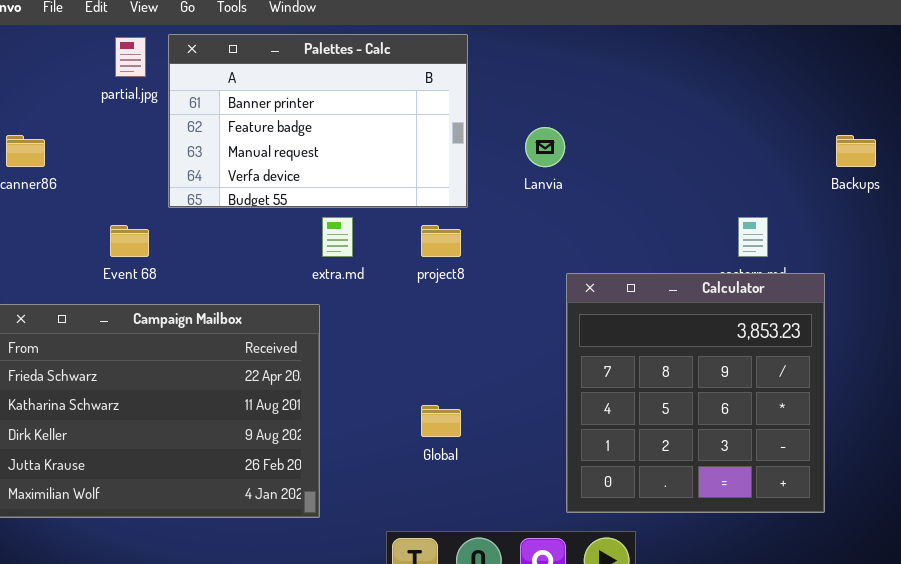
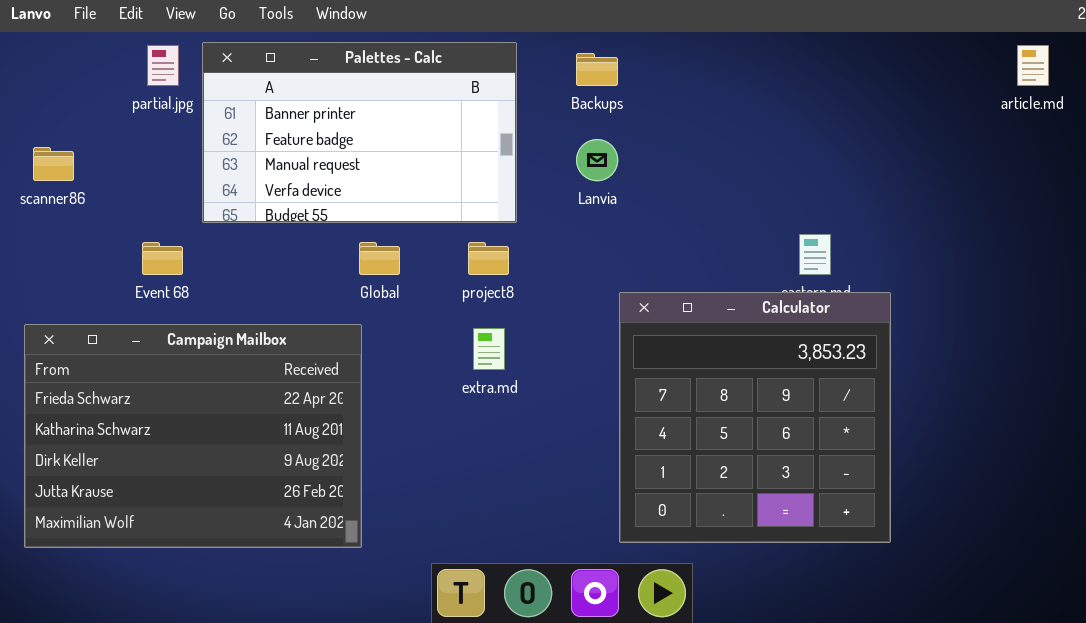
Backups: [836,135,876,167] -> [576,53,618,86], moved
extra.md: [322,217,353,257] -> [473,328,505,370], moved
Global: [421,405,461,437] -> [359,242,400,275], moved

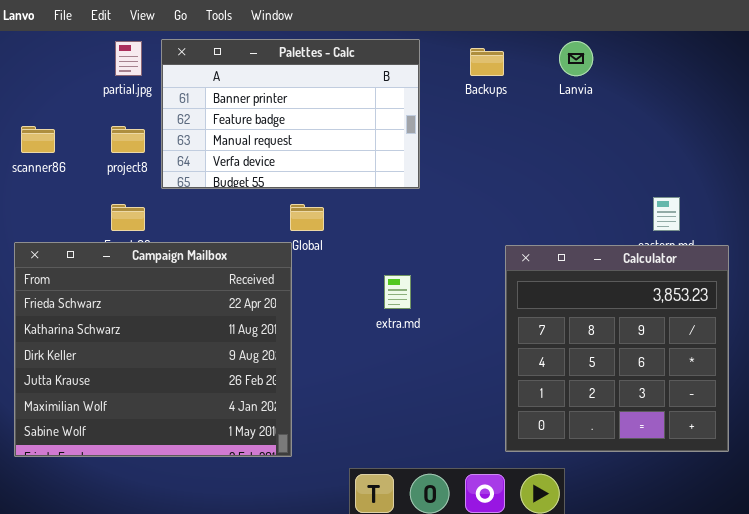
Lanvia: [576,139,618,181] -> [559,41,593,76], moved
project8: [468,242,509,275] -> [111,126,145,153], moved
Campaign Mailbox: [24,324,362,548] -> [14,242,292,457], resized

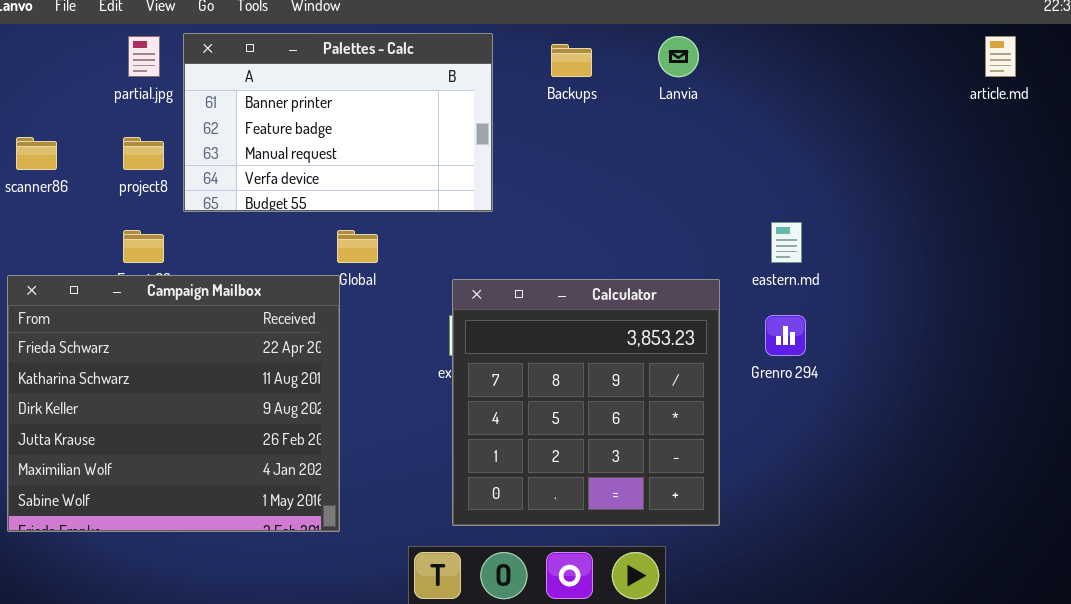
Calculator: [505,245,729,452] -> [452,279,720,526], moved

